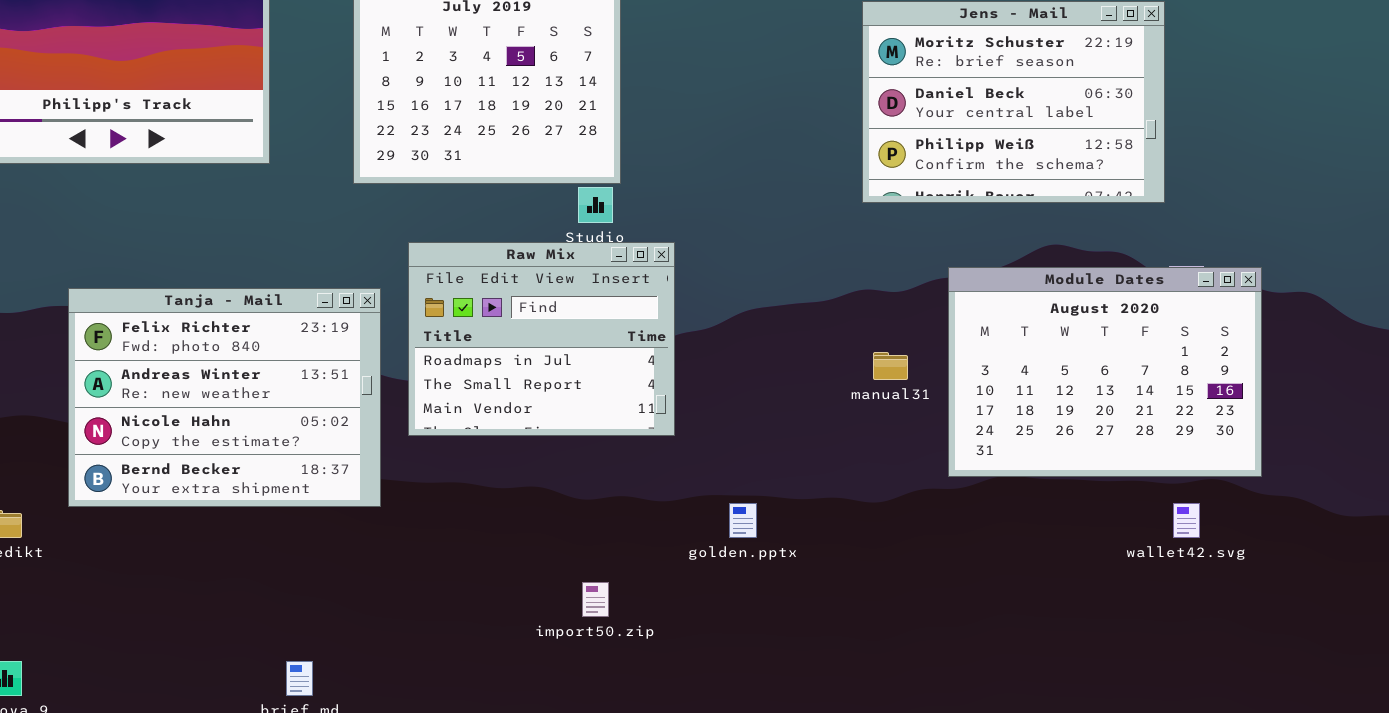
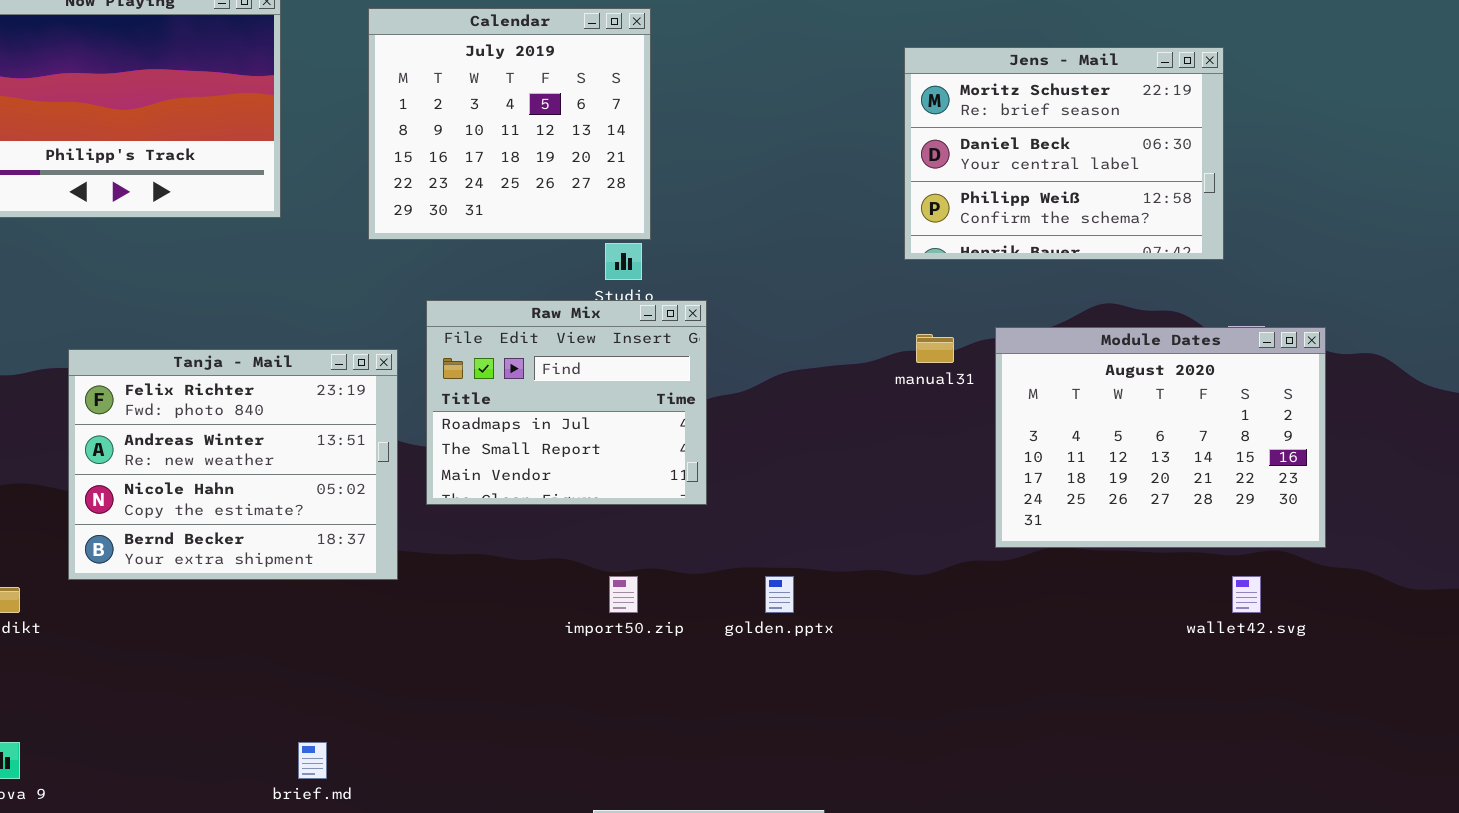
manual31: [873,352,908,380] -> [916,334,954,363], moved
import50.zip: [582,582,609,617] -> [609,576,638,613], moved

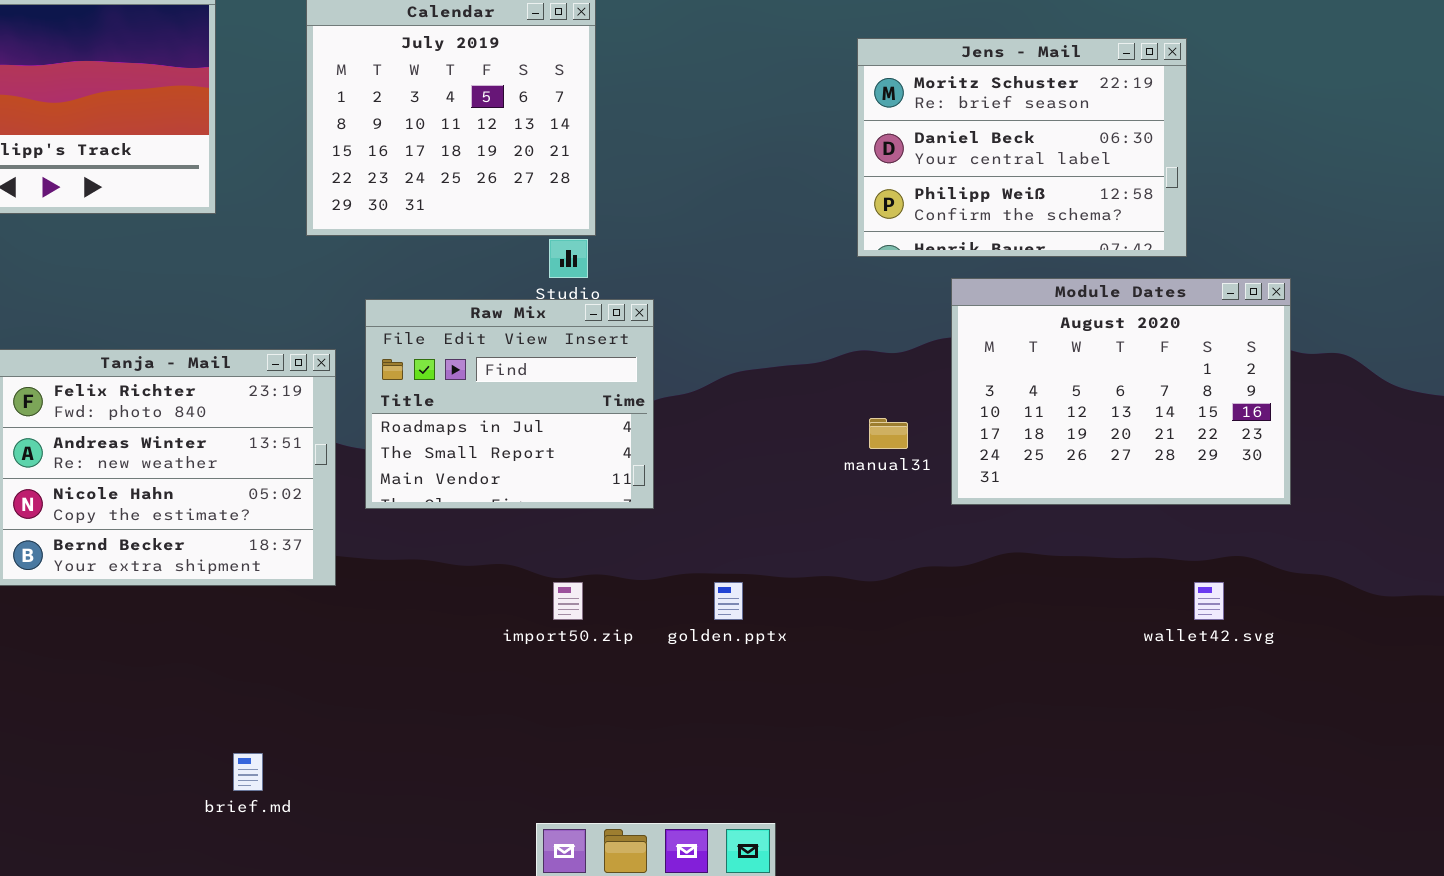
Module Dates: [995,327,1326,548] -> [951,278,1291,505], moved
manual31: [916,334,954,363] -> [869,418,908,449], moved

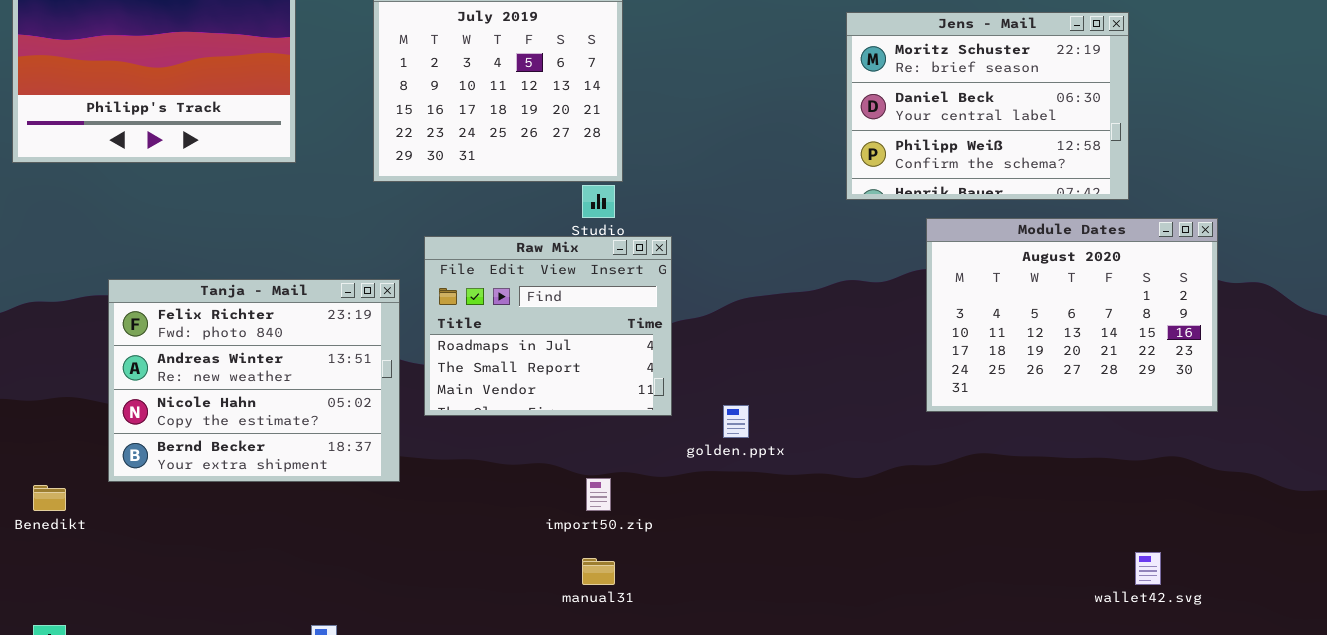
manual31: [869,418,908,449] -> [582,558,615,585], moved
golden.pptx: [714,582,743,620] -> [723,405,749,438], moved
wallet42.svg: [1194,582,1224,620] -> [1135,552,1161,585], moved

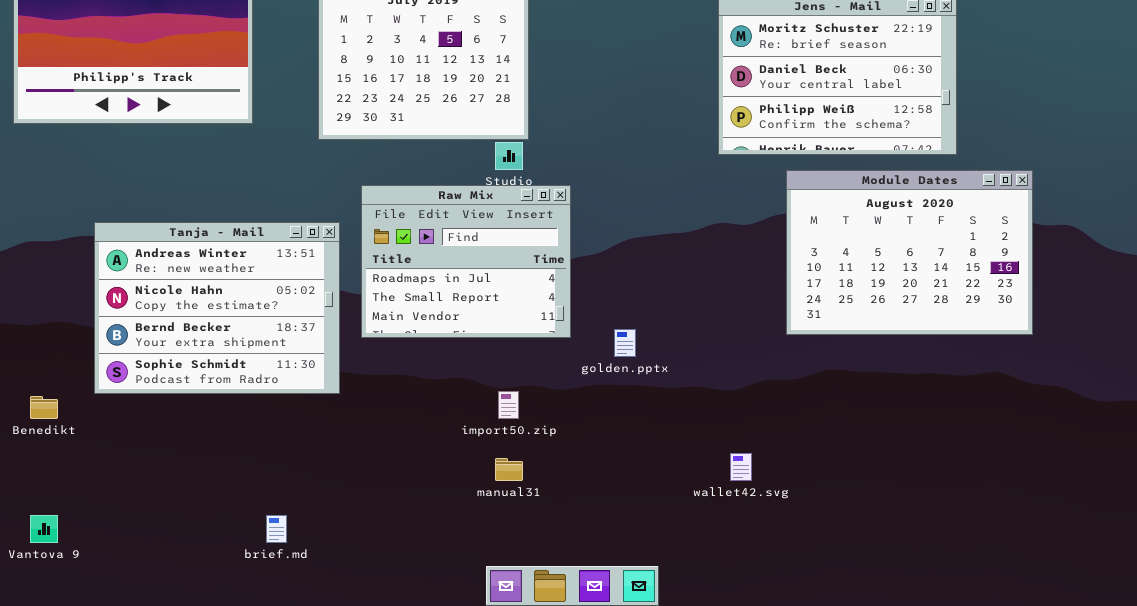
Tanja - Mail: [108,279,400,482] -> [94,222,340,394], scrolled down 1 row
wallet42.svg: [1135,552,1161,585] -> [730,453,752,481], moved

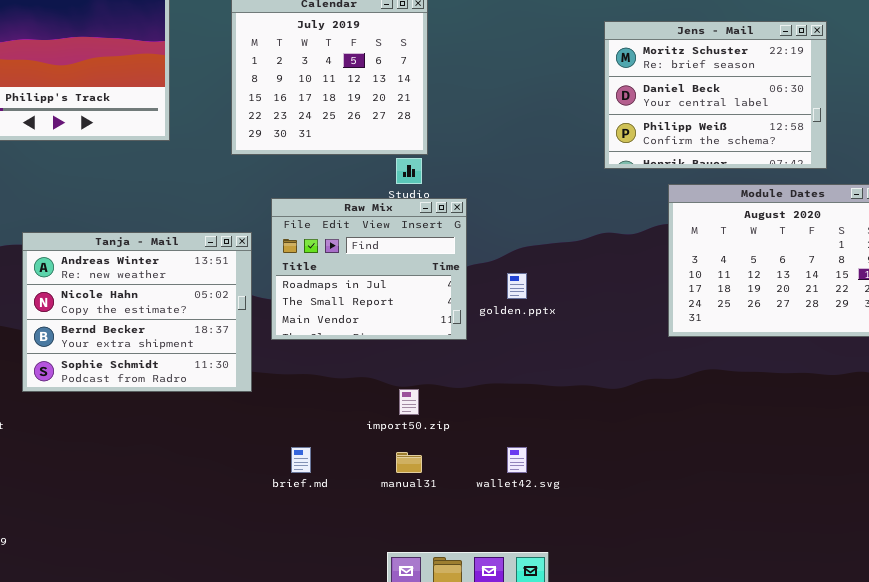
golden.pptx: [614,329,636,357] -> [507,273,527,299], moved
wallet42.svg: [730,453,752,481] -> [507,447,527,473], moved
brief.md: [266,515,287,543] -> [291,447,311,473], moved

